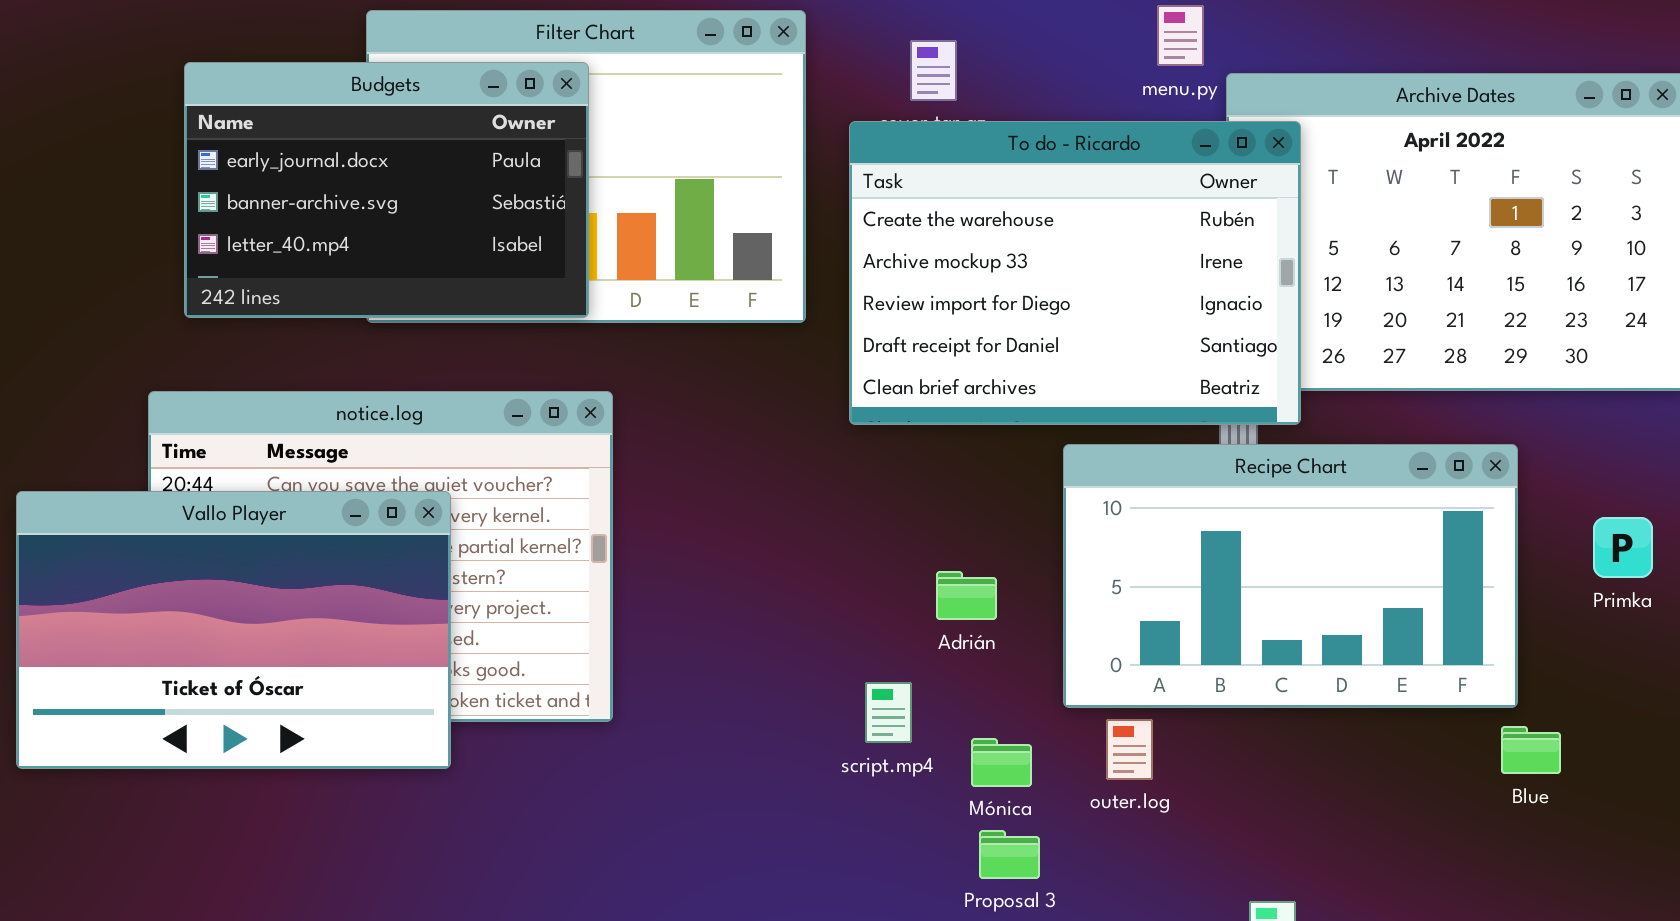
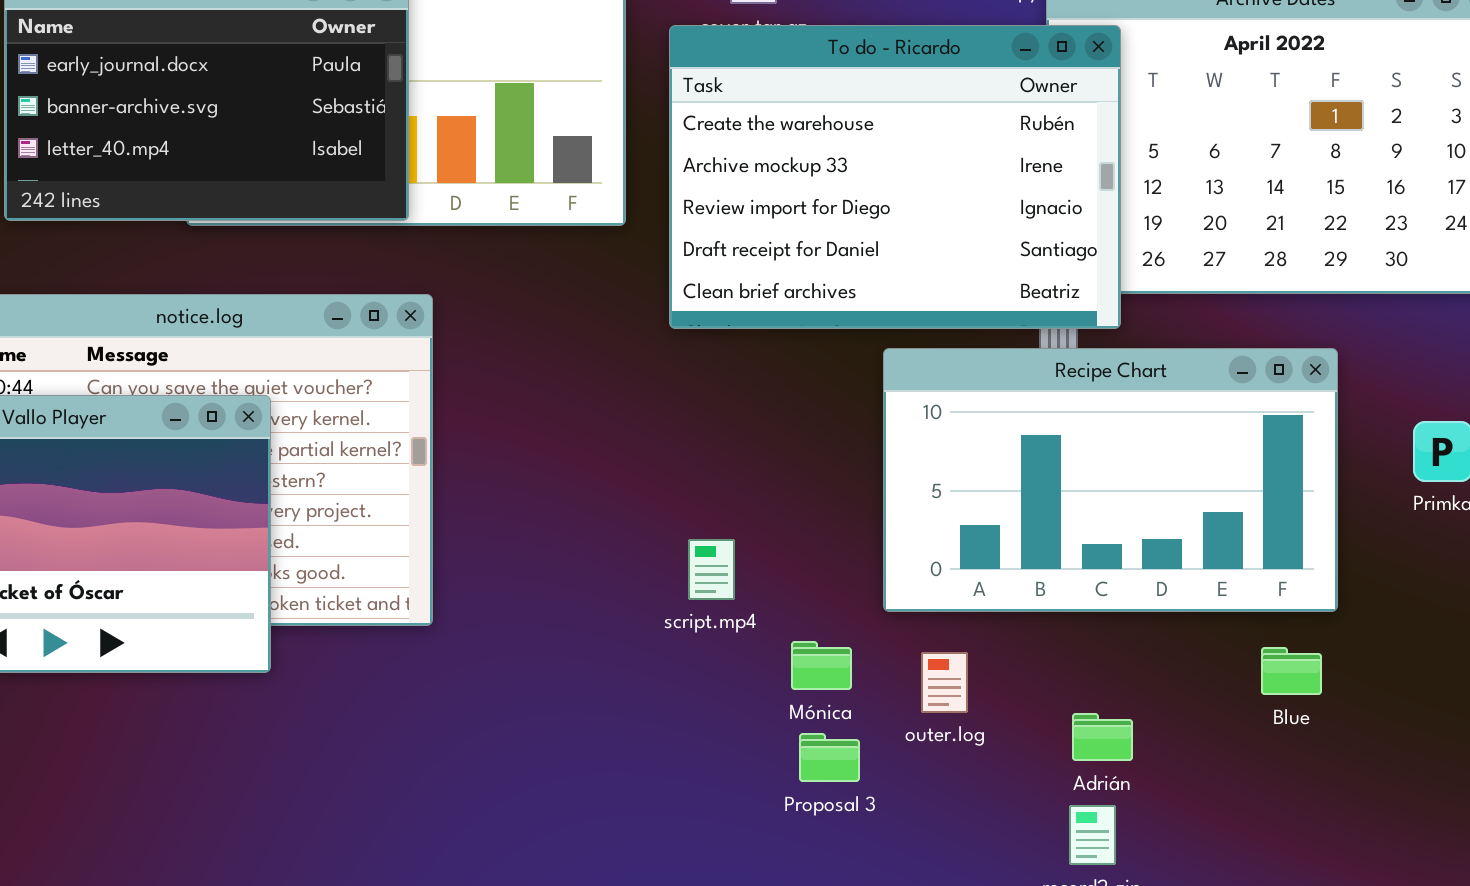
Adrián: [936,571,997,620] -> [1072,713,1133,761], moved
script.mp4: [865,682,912,743] -> [688,539,735,600], moved
outer.log: [1106,719,1153,780] -> [921,652,968,713], moved
Blue: [1501,726,1561,774] -> [1261,647,1322,695], moved

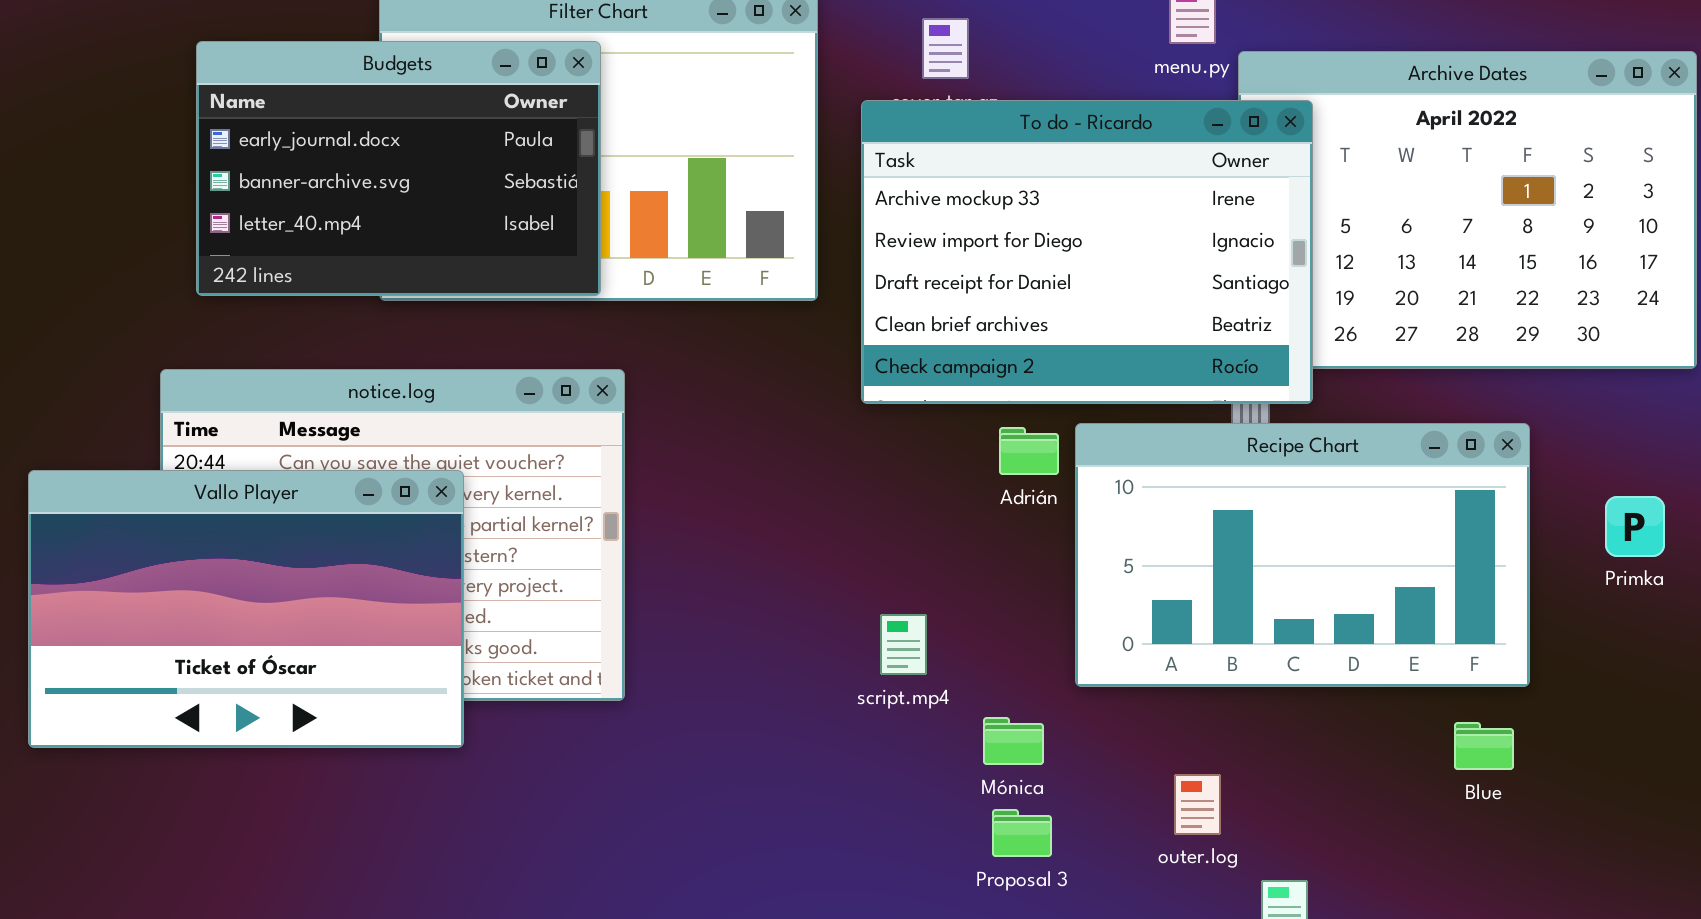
To do - Ricardo: [669,25,1121,329] -> [861,100,1313,404], scrolled down 1 row
outer.log: [921,652,968,713] -> [1174,774,1221,835], moved
Adrián: [1072,713,1133,761] -> [999,427,1059,475], moved

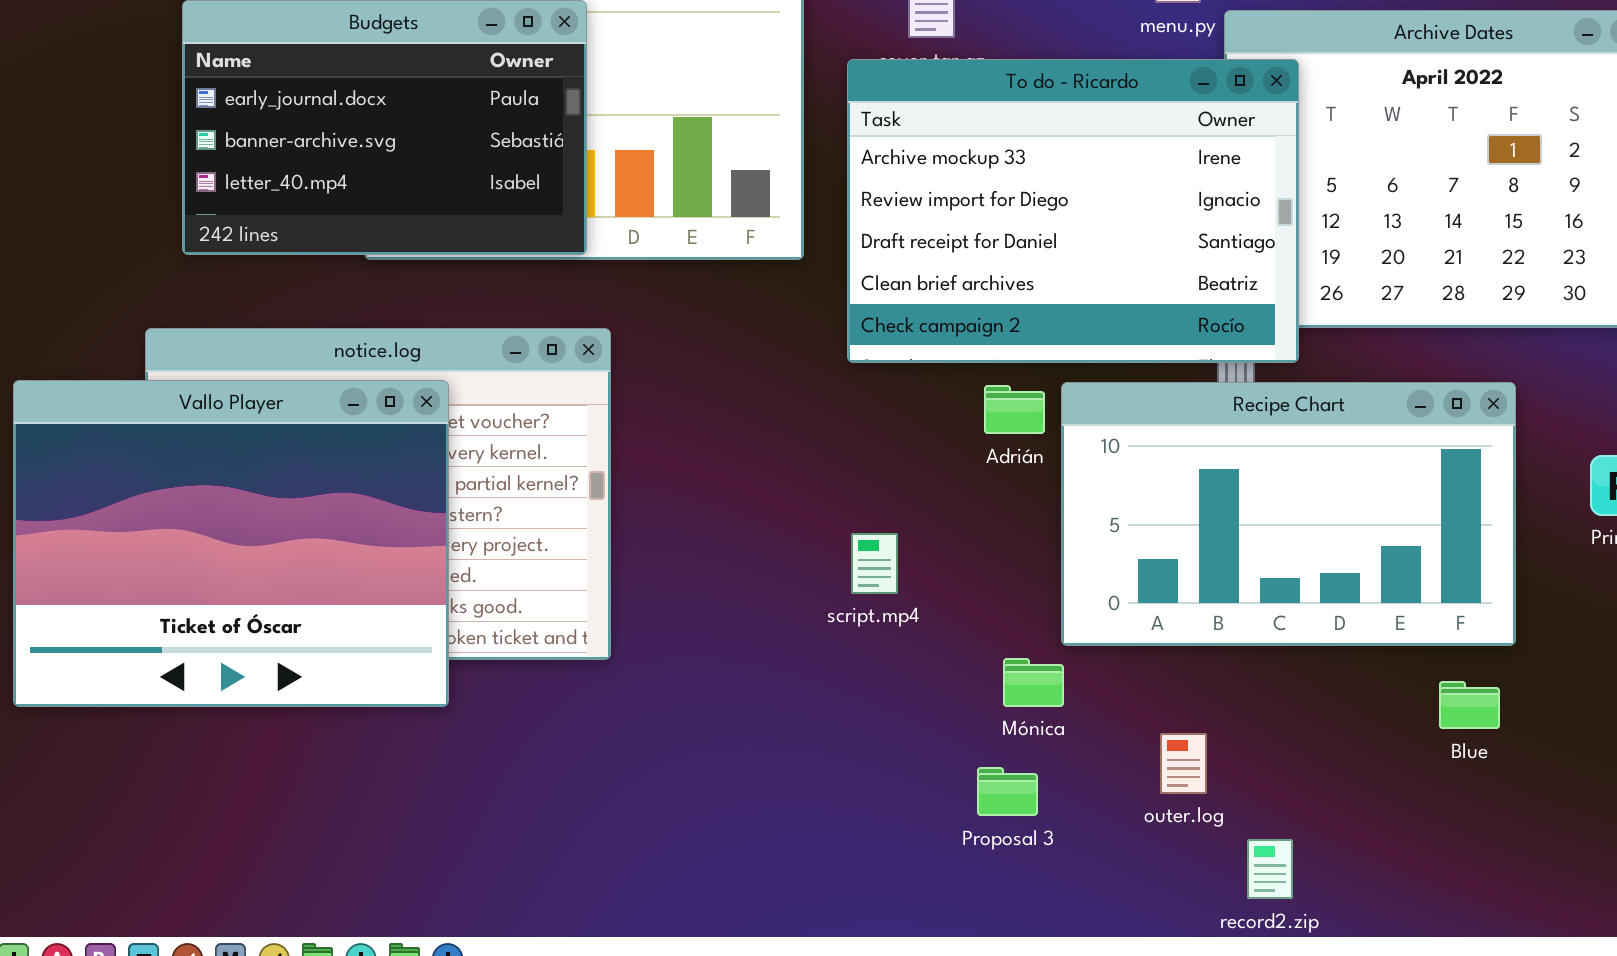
Vallo Player: [28,470,464,748] -> [13,380,449,707], resized
script.mp4: [880,614,927,675] -> [851,533,898,594], moved
Mónica: [983,717,1044,765] -> [1003,658,1064,707], moved

